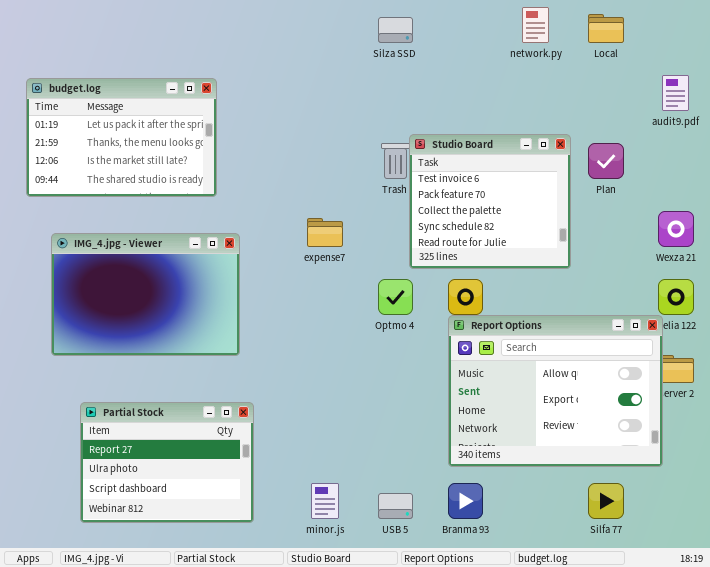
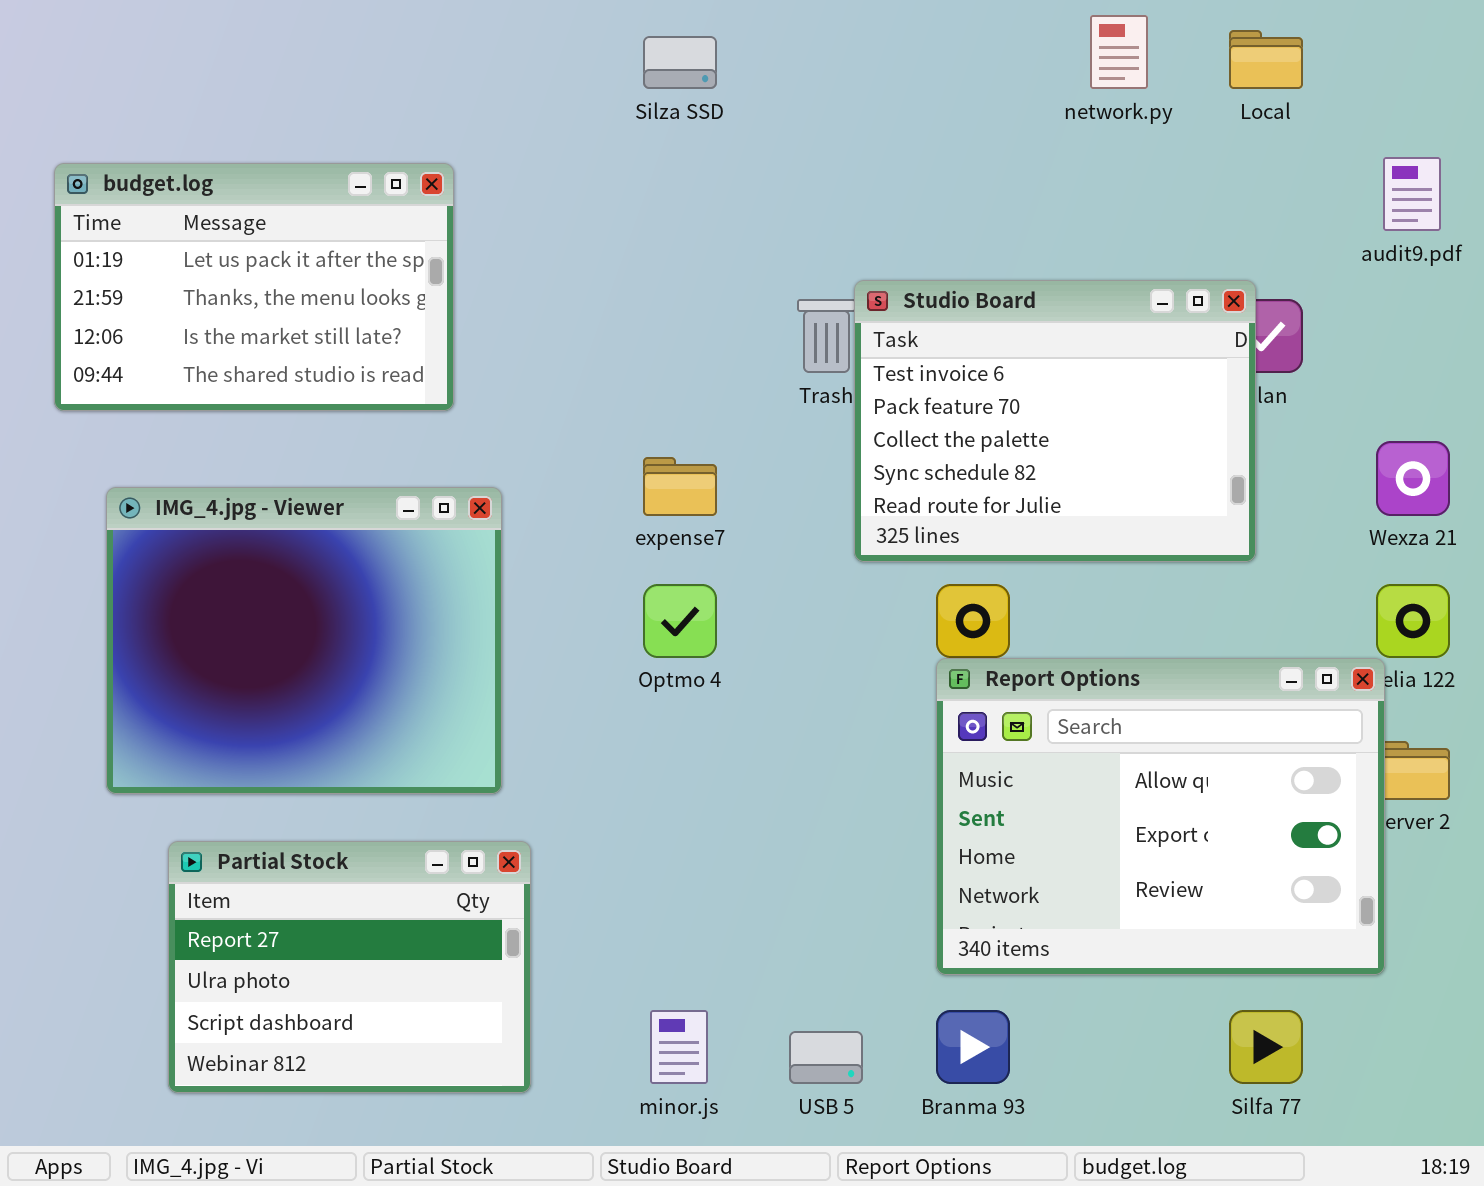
Silza SSD: [378,17,413,43] -> [643,36,717,89], moved
Studio Board: [409,134,571,269] -> [854,280,1256,562], resized
IMG_4.jpg - Viewer: [51,233,240,356] -> [106,487,502,794], resized
Optmo 4: [378,279,413,315] -> [643,584,717,658], moved

